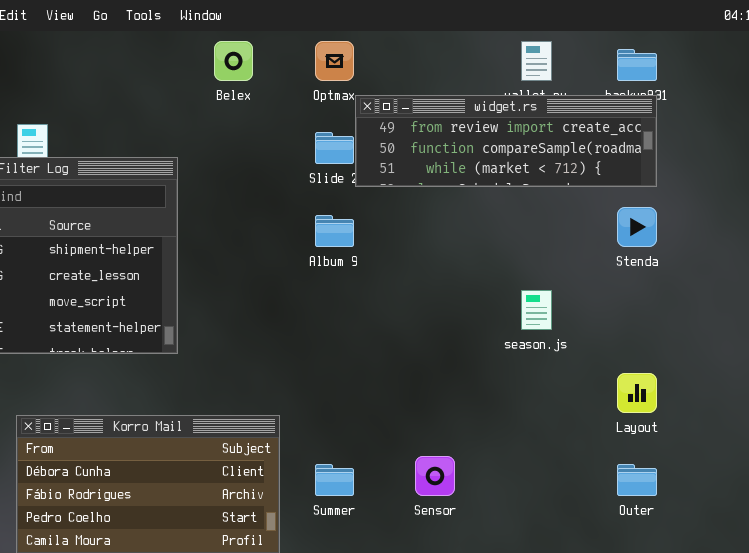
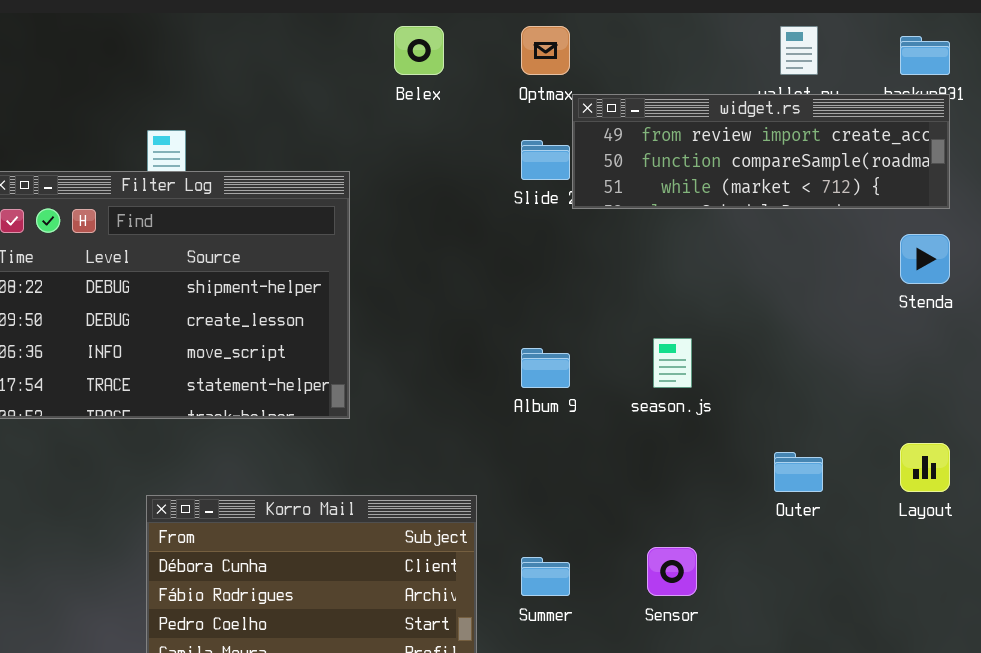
Album 9: [315,215,354,247] -> [521,348,570,388], moved
season.js: [521,290,552,330] -> [653,338,692,388], moved
Outer: [617,464,657,496] -> [774,452,823,492], moved

